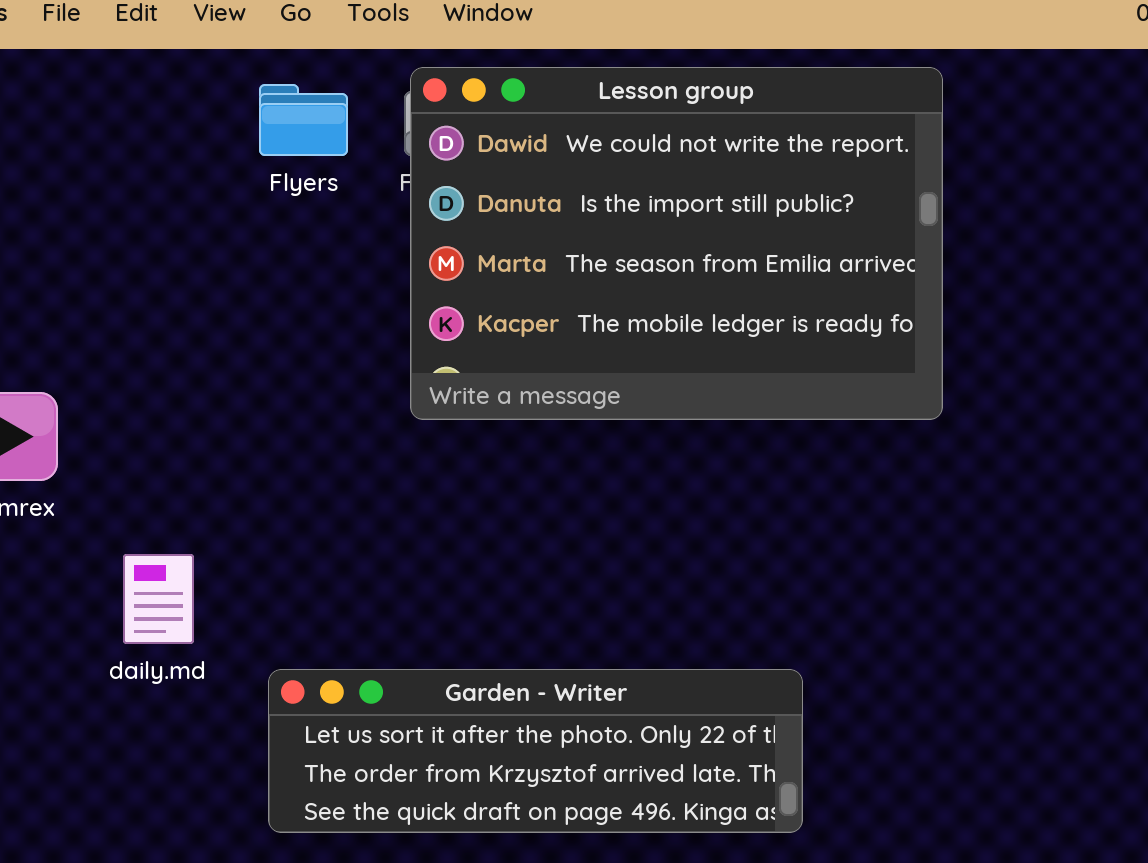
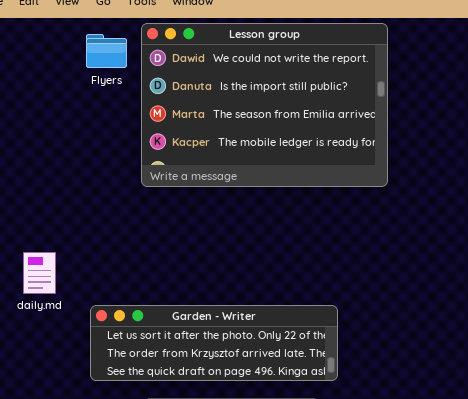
Lesson group: [410,67,943,420] -> [141,23,388,187], moved

